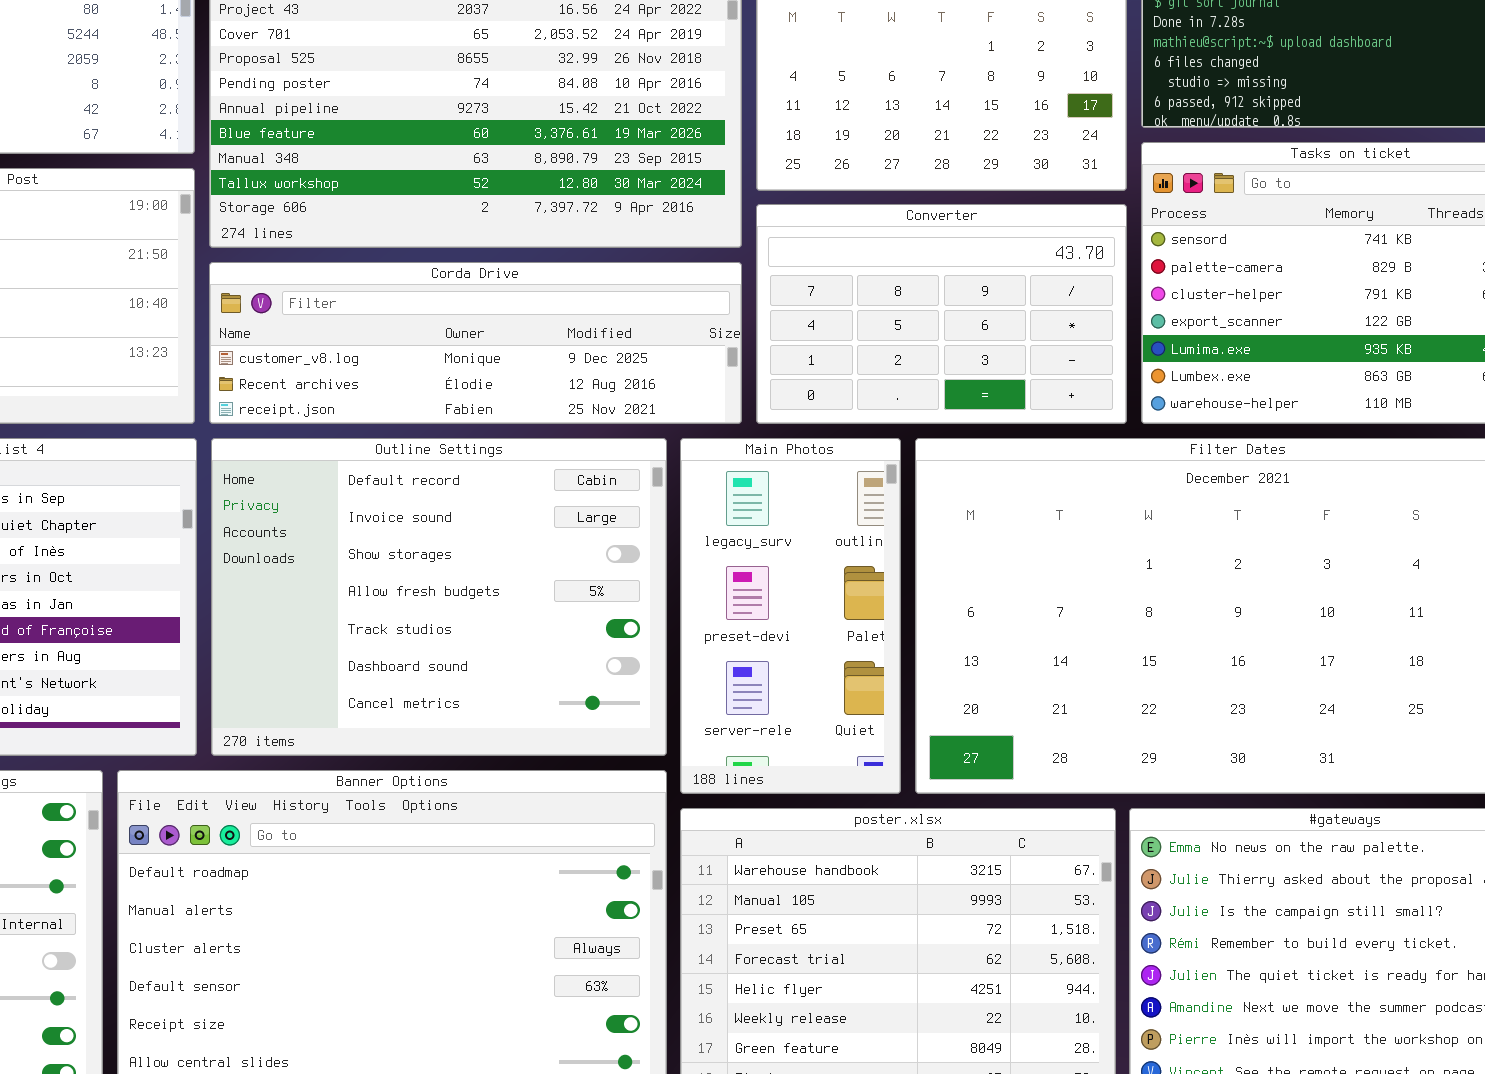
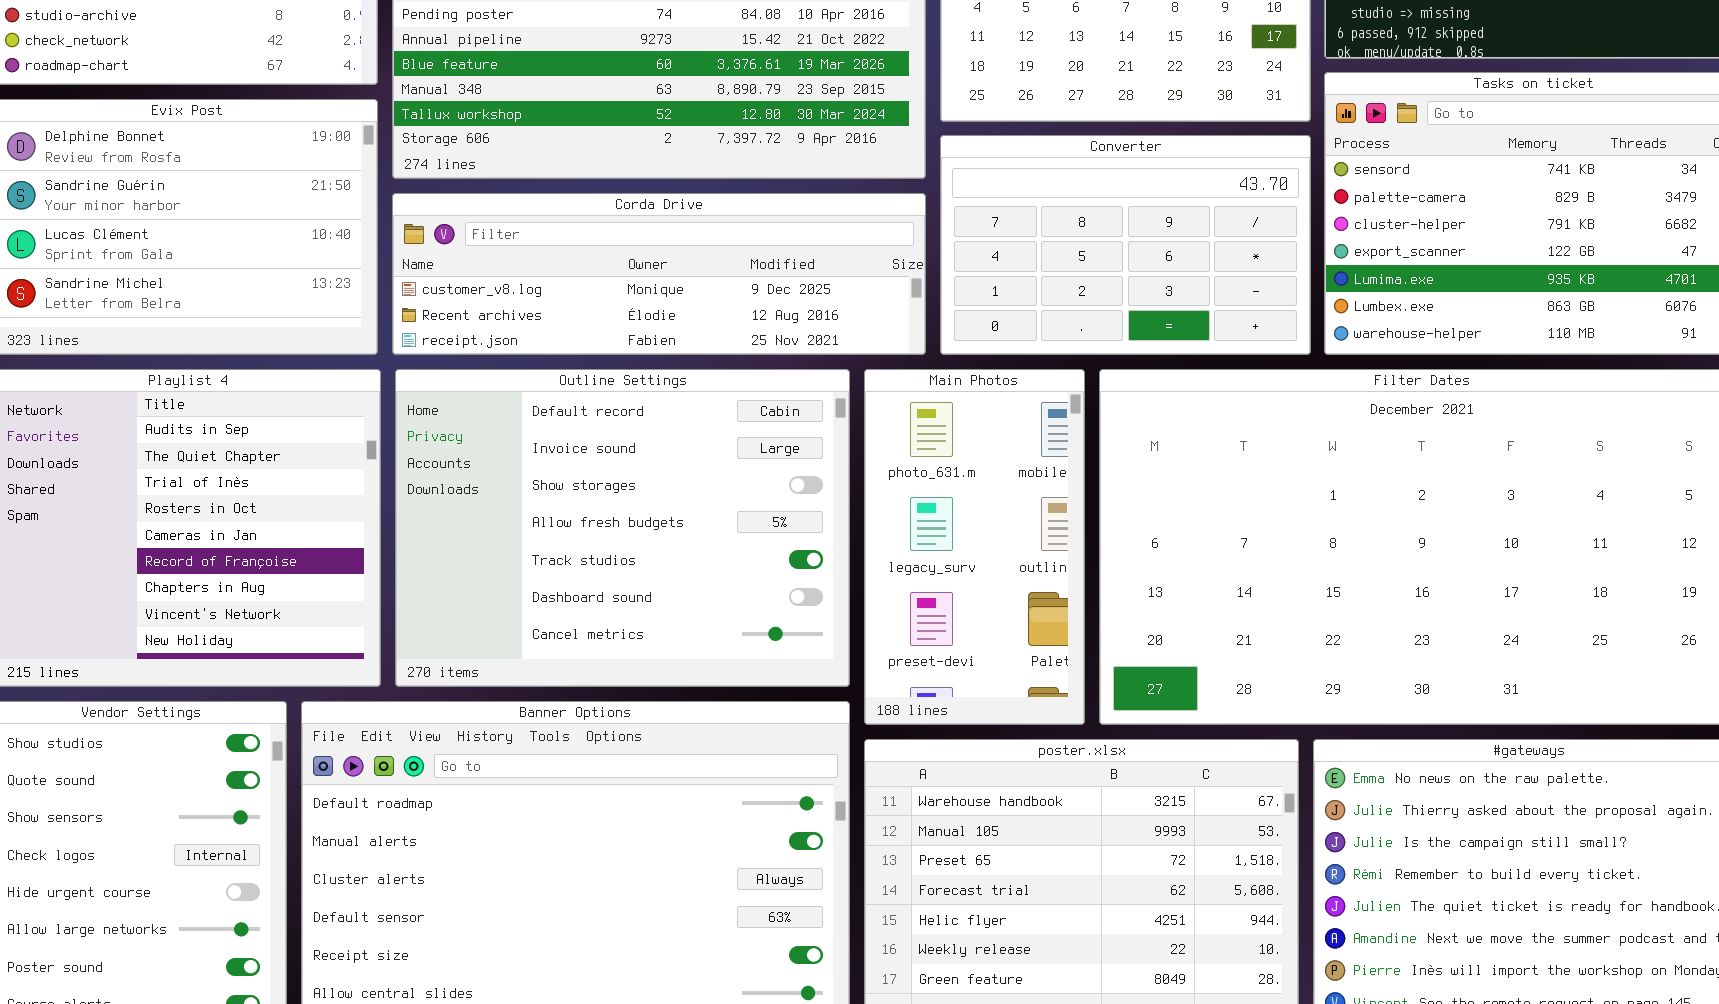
Main Photos: [680,438,901,794] -> [864,369,1085,725], scrolled up 1 row

